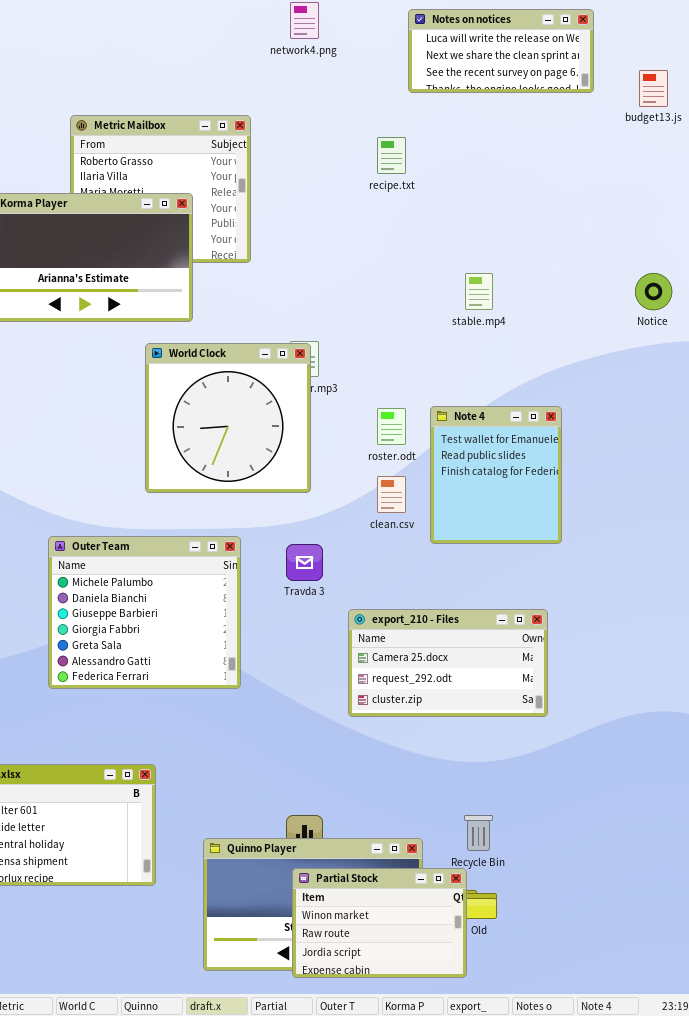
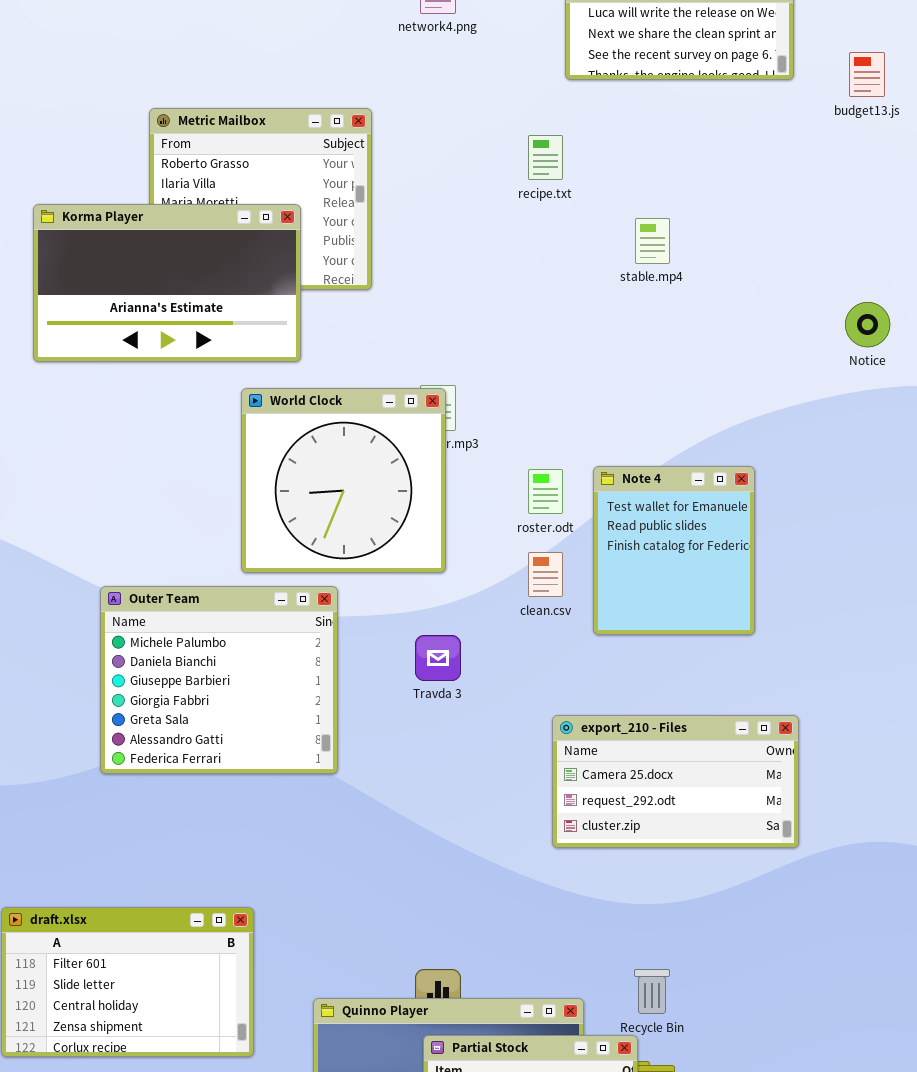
stable.mp4: [465,273,493,310] -> [635,218,670,264], moved
Outer Team: [48,536,241,689] -> [100,586,338,774], moved
export_210 - Files: [348,609,548,717] -> [552,715,799,848], moved

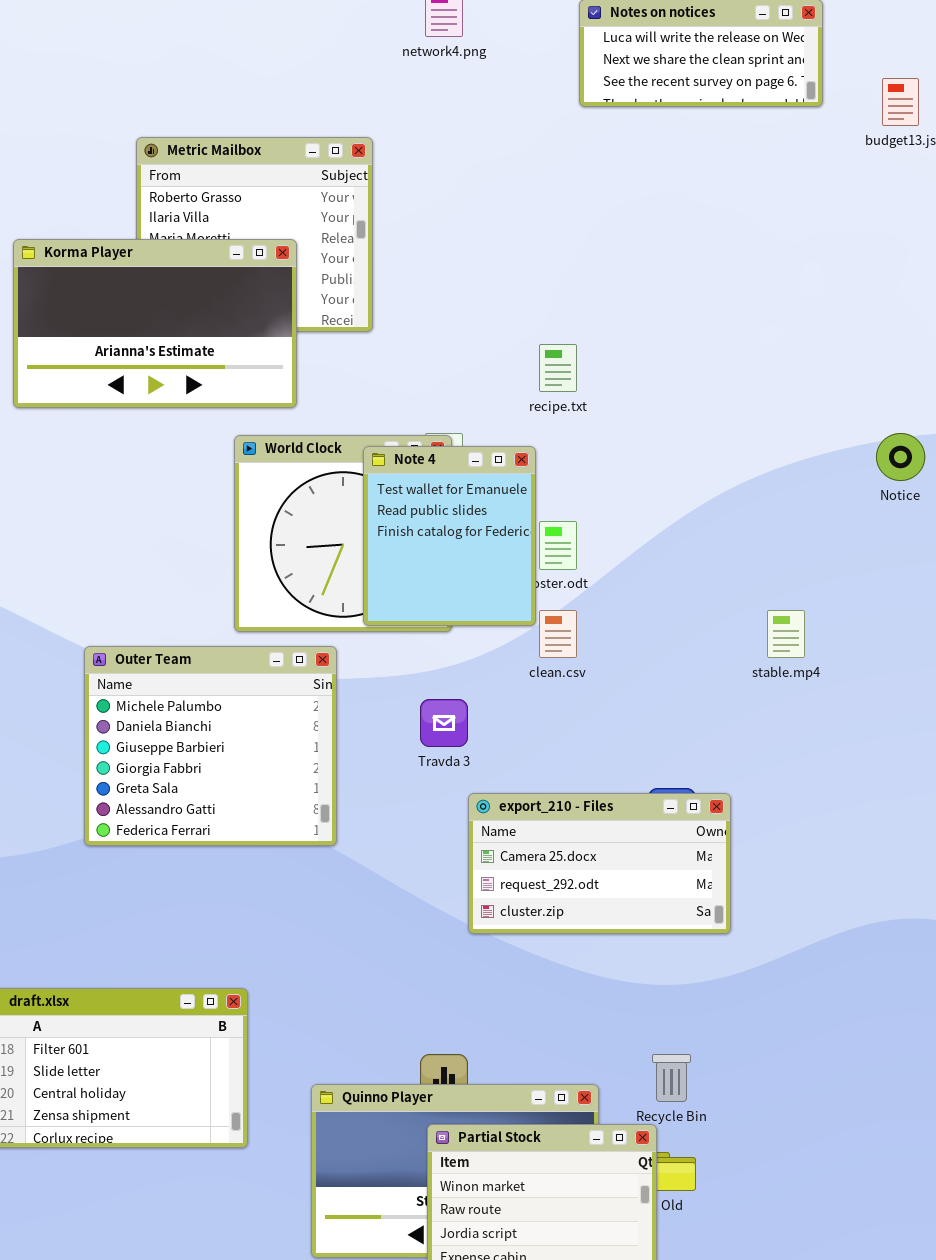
recipe.txt: [528,135,563,180] -> [539,344,577,392], moved
stable.mp4: [635,218,670,264] -> [767,610,805,658], moved
Notice: [845,302,890,347] -> [876,433,925,481], moved
Note 4: [593,466,755,635] -> [363,446,536,626], moved
export_210 - Files: [552,715,799,848] -> [468,793,731,934], moved

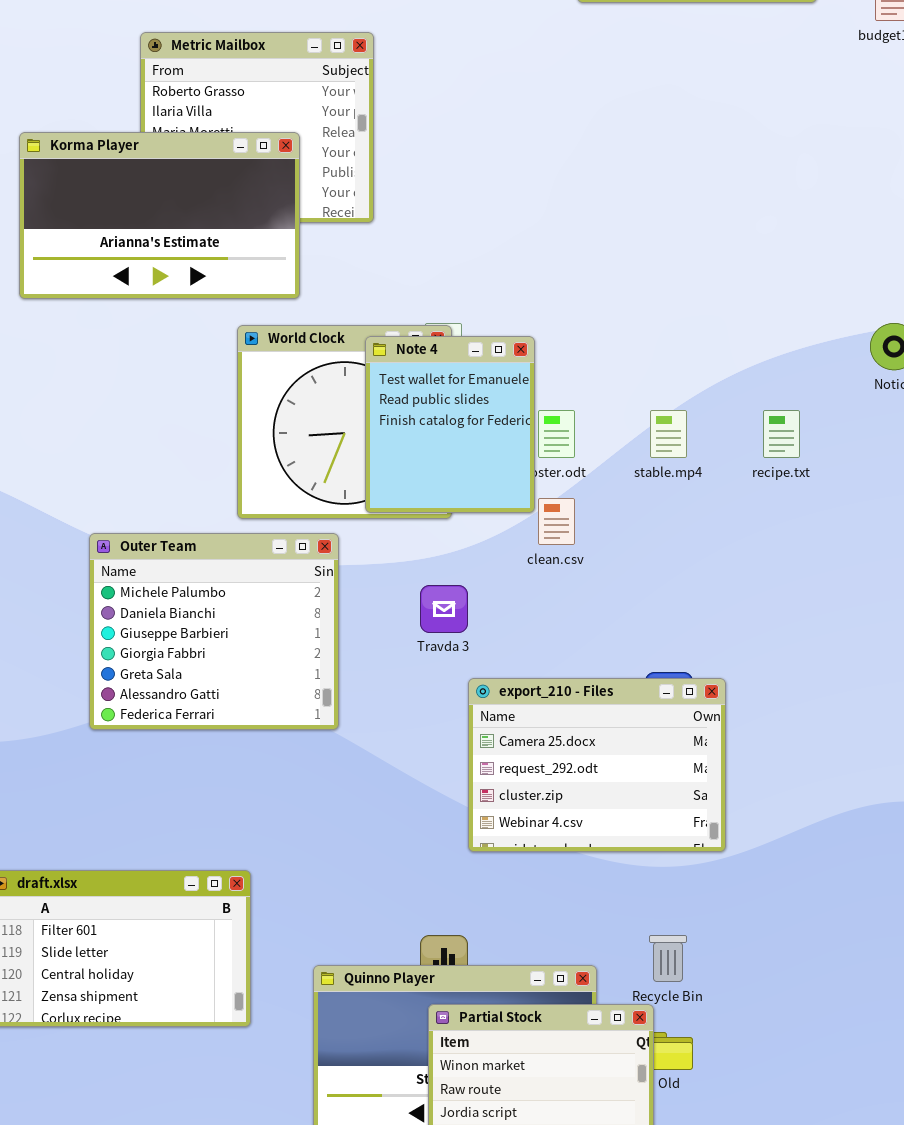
recipe.txt: [539,344,577,392] -> [763,410,800,458], moved
stable.mp4: [767,610,805,658] -> [650,410,687,458], moved
export_210 - Files: [468,793,731,934] -> [468,678,726,852], resized

